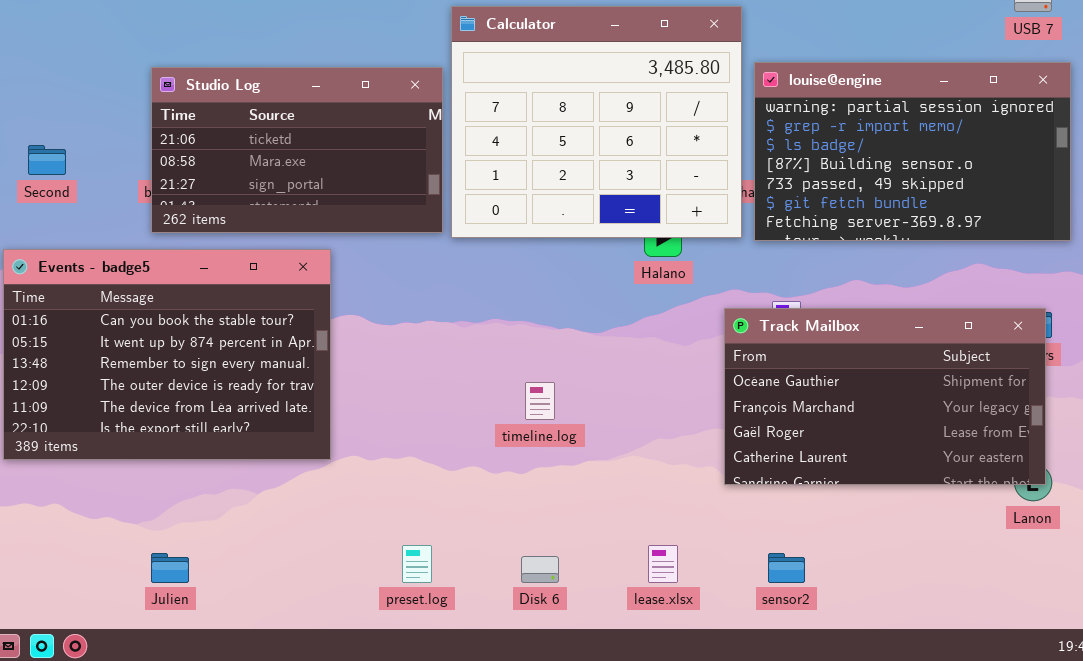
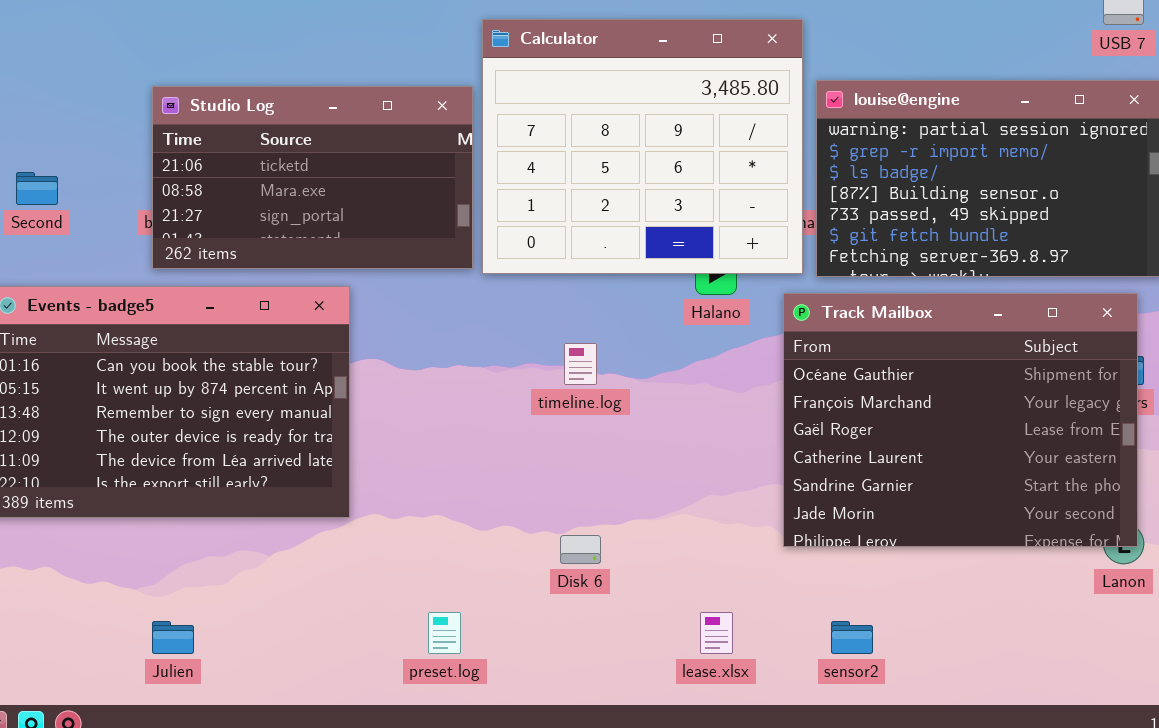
Track Mailbox: [724,308,1046,485] -> [783,293,1138,547], resized
timeline.log: [525,382,555,420] -> [564,343,597,385], moved
Disk 6: [521,556,559,583] -> [560,535,601,564], moved

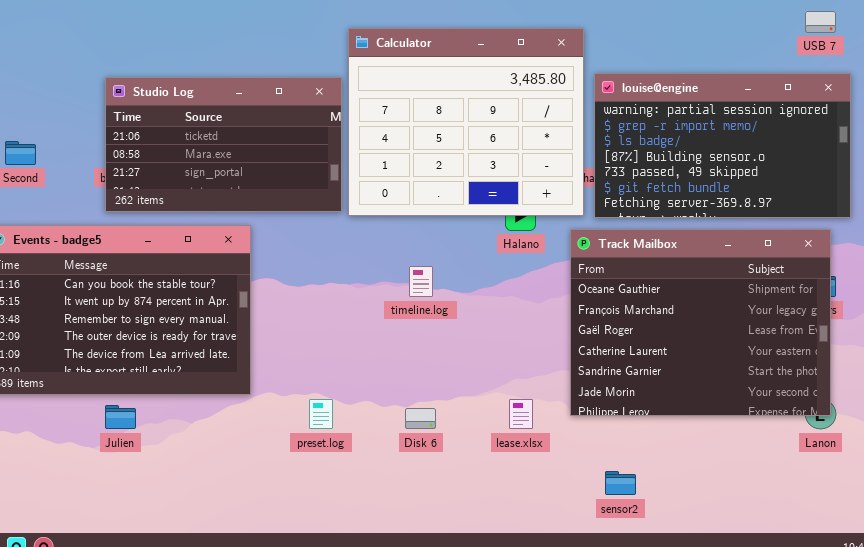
preset.log: [428,612,461,654] -> [309,399,333,429], moved
lease.xlsx: [700,612,733,654] -> [509,399,533,429], moved
Julien: [152,621,194,654] -> [105,405,136,429], moved

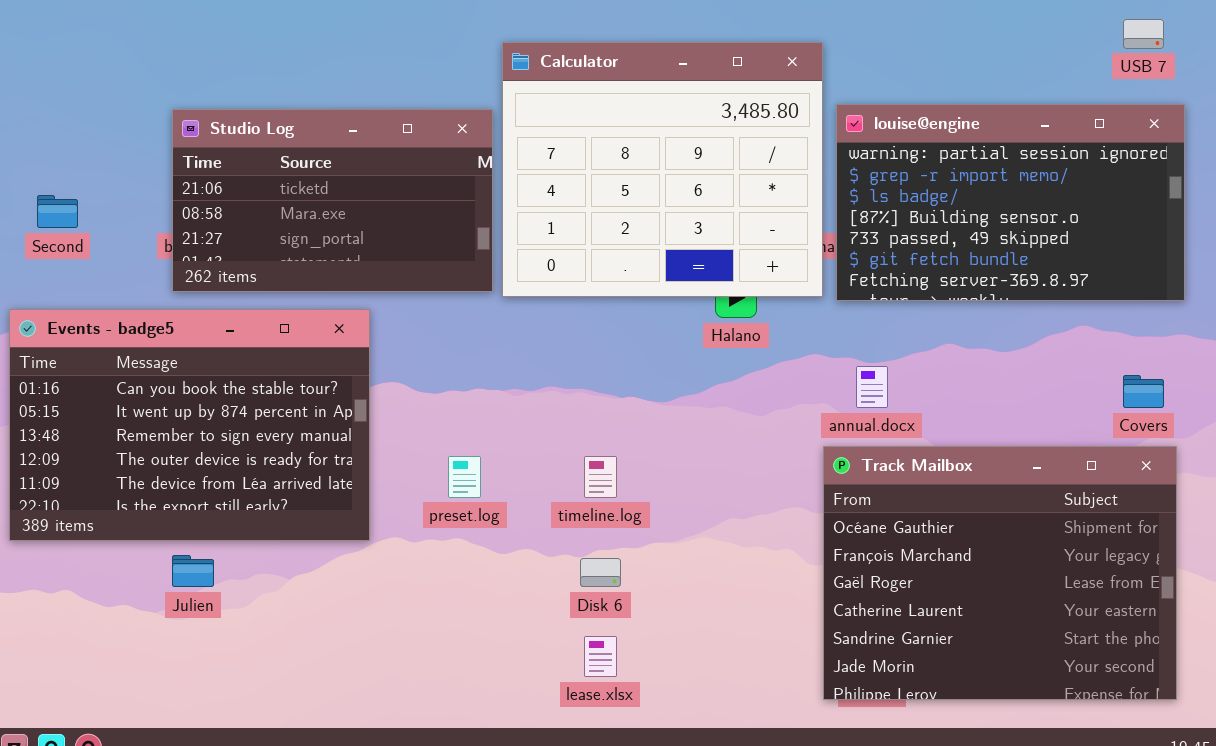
Track Mailbox: [570,229,831,416] -> [823,446,1177,700], moved
timeline.log: [409,266,433,297] -> [584,456,617,498], moved
preset.log: [309,399,333,429] -> [448,456,481,498], moved
lease.xlsx: [509,399,533,429] -> [584,636,617,677], moved

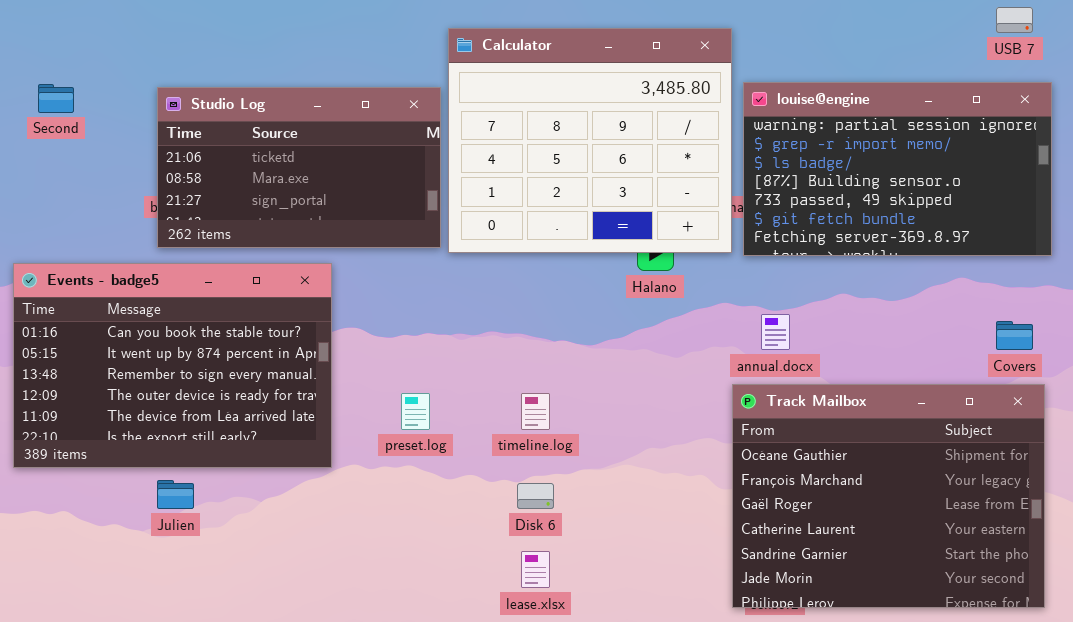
Second: [37,195,78,228] -> [38,84,74,113], moved

